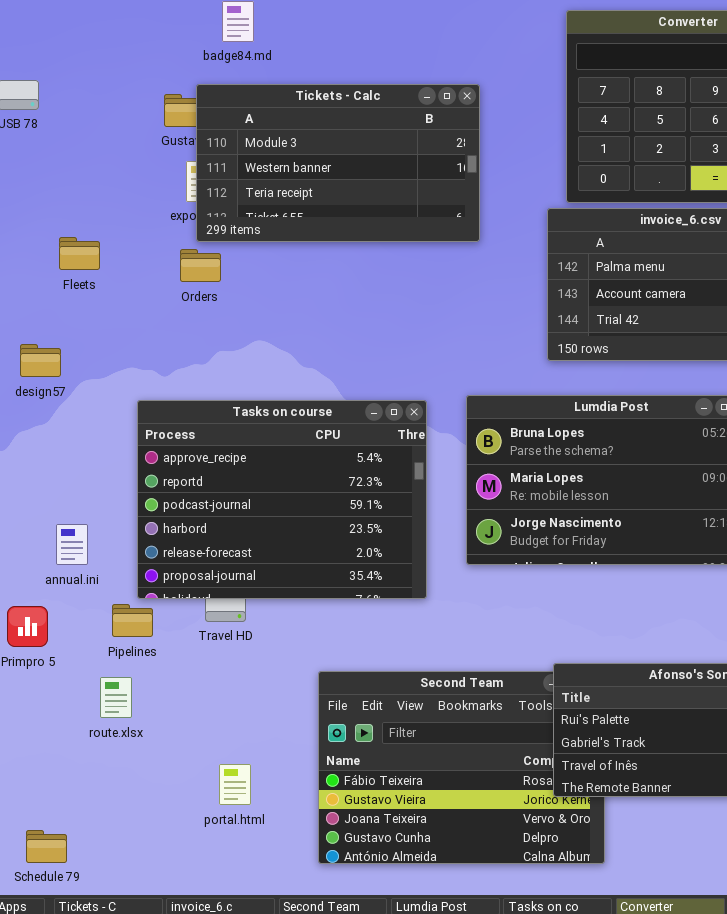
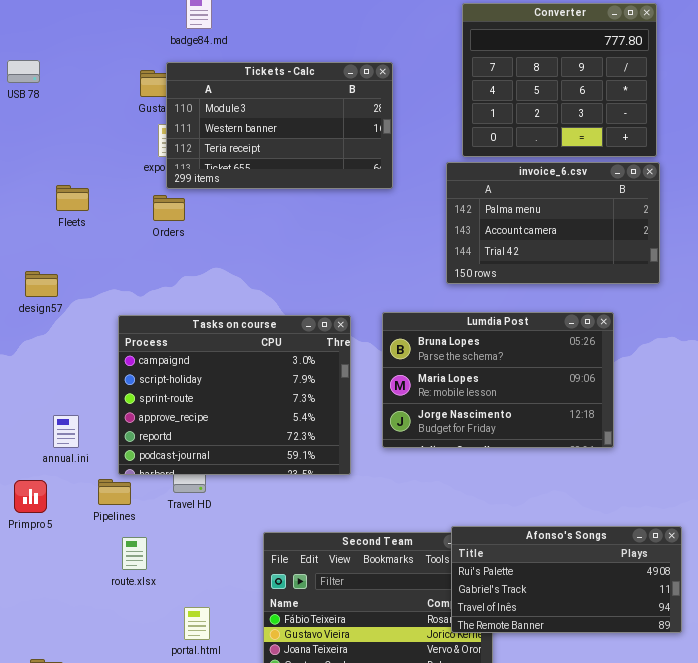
Tasks on course: [137,400,427,599] -> [118,315,351,475], scrolled up 3 rows
route.xlsx: [100,677,132,718] -> [122,537,147,570], moved

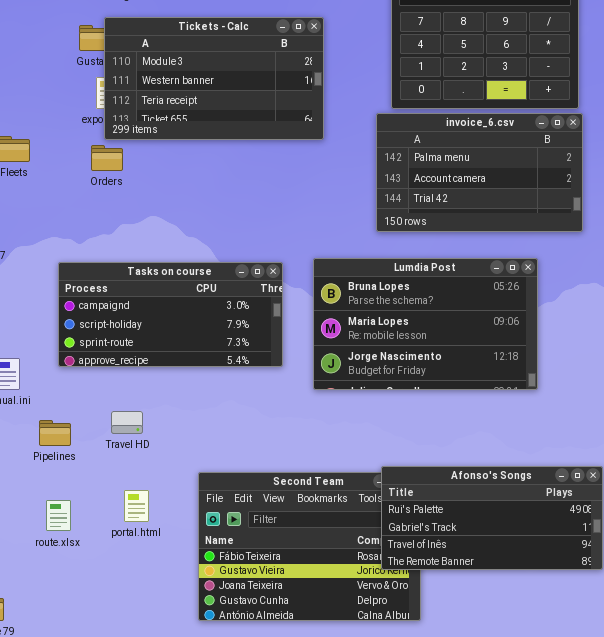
Tasks on course: [118,315,351,475] -> [58,262,283,367], resized
route.xlsx: [122,537,147,570] -> [46,500,71,531], moved
portal.html: [184,607,210,640] -> [124,490,149,522], moved

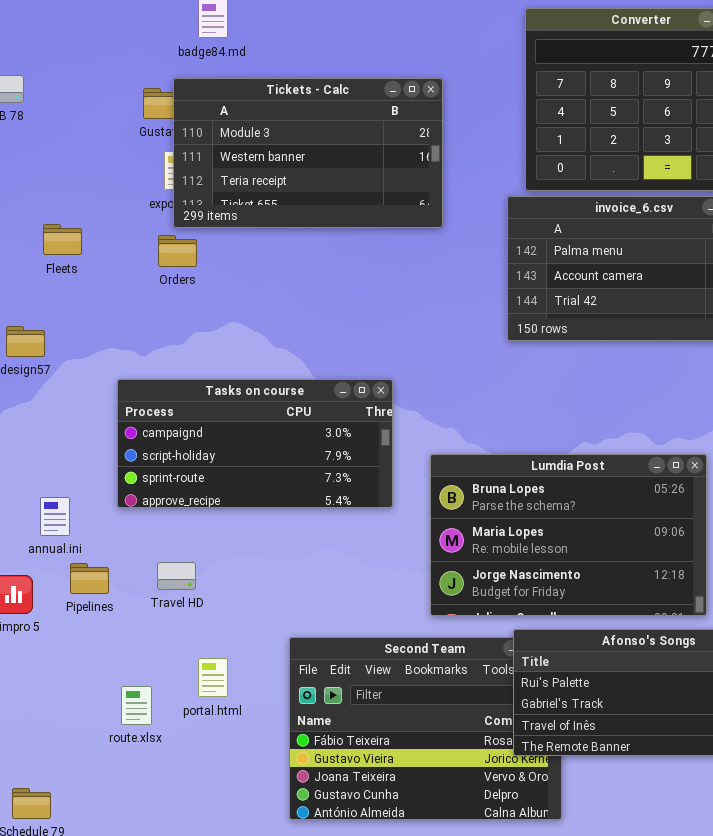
Lumdia Post: [313,258,538,390] -> [430,454,707,616], moved
Travel HD: [111,411,143,434] -> [157,562,196,590], moved
Pipelines: [39,420,71,446] -> [70,563,109,594], moved
route.xlsx: [46,500,71,531] -> [121,686,152,725], moved

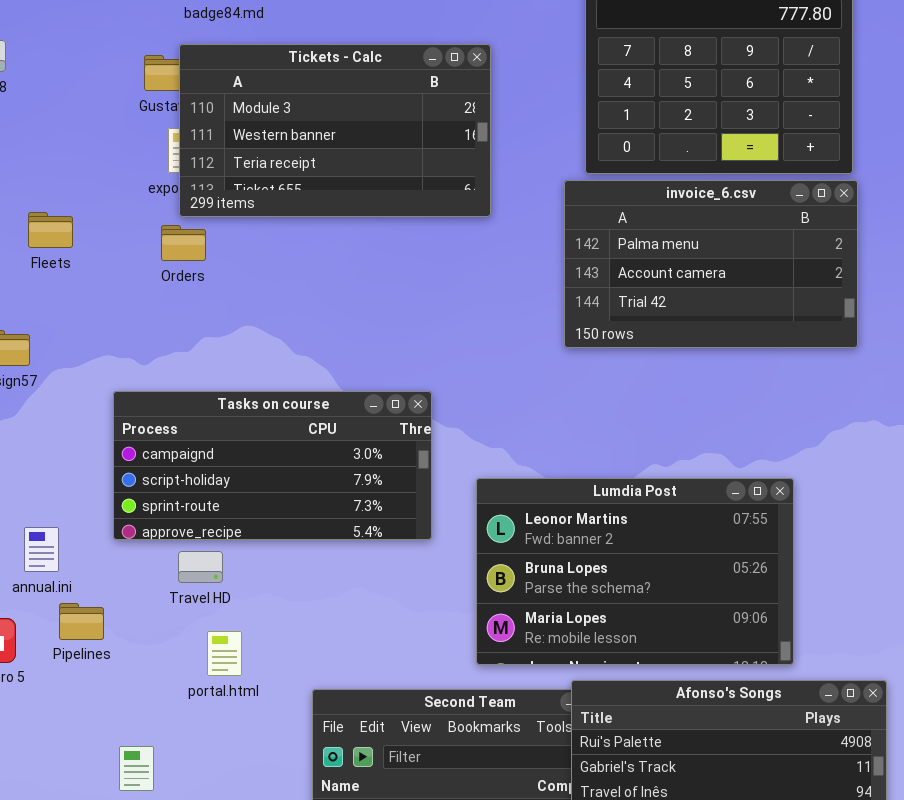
Lumdia Post: [430,454,707,616] -> [476,478,794,665], scrolled up 1 row
Travel HD: [157,562,196,590] -> [178,551,223,583], moved
portal.html: [198,658,228,697] -> [207,631,242,676], moved

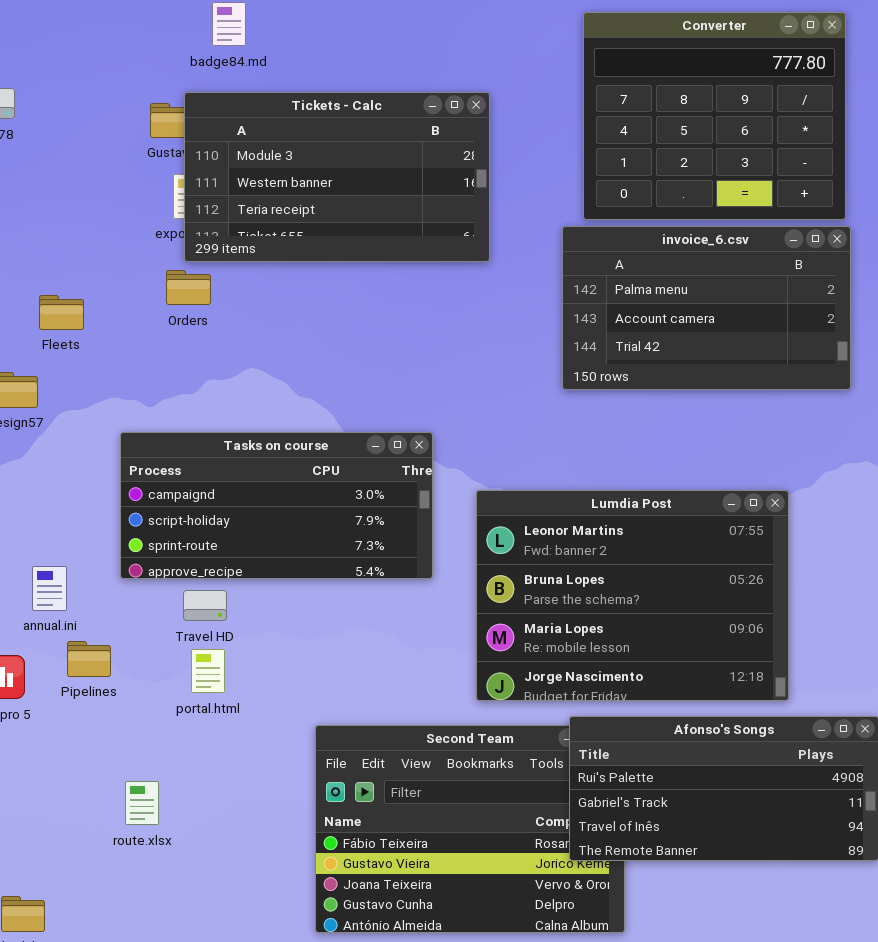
Fleets: [28,212,73,248] -> [39,295,84,330], moved
Lumdia Post: [476,478,794,665] -> [476,490,789,701], resized
portal.html: [207,631,242,676] -> [191,649,225,693], moved

